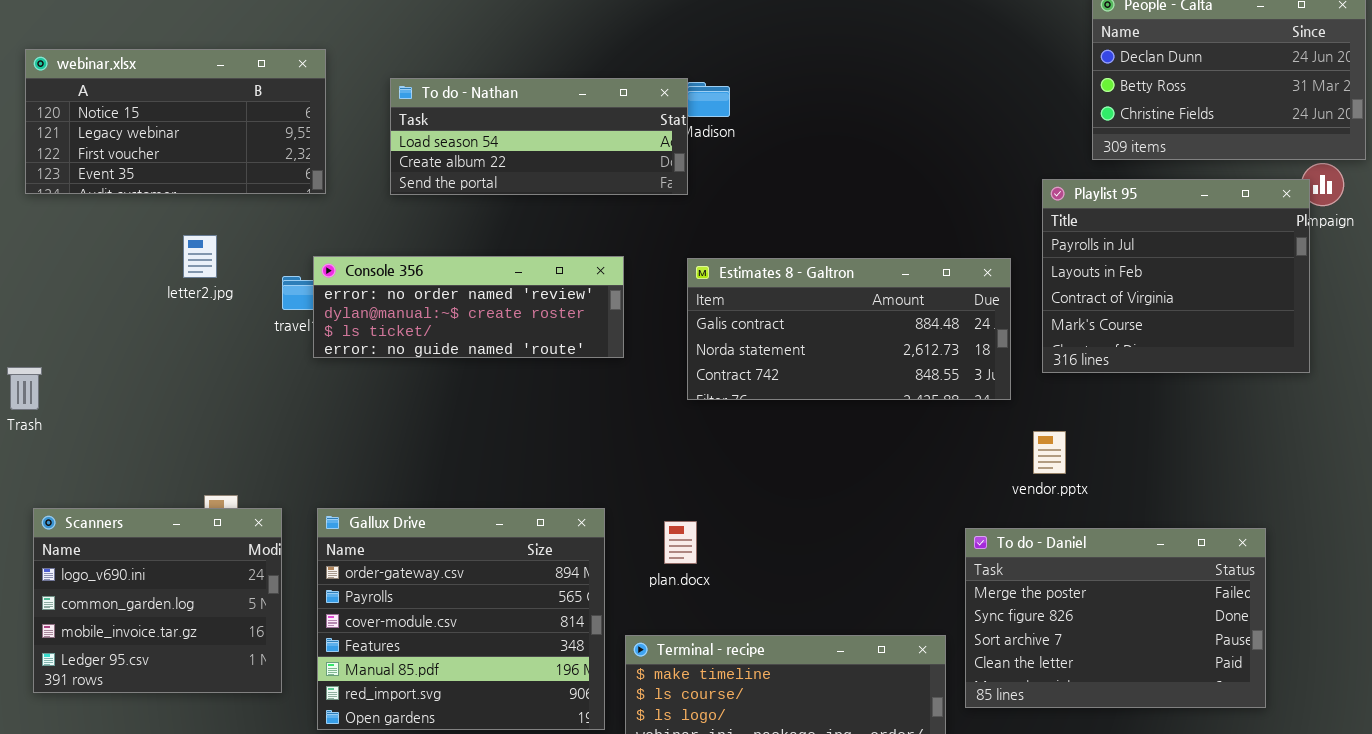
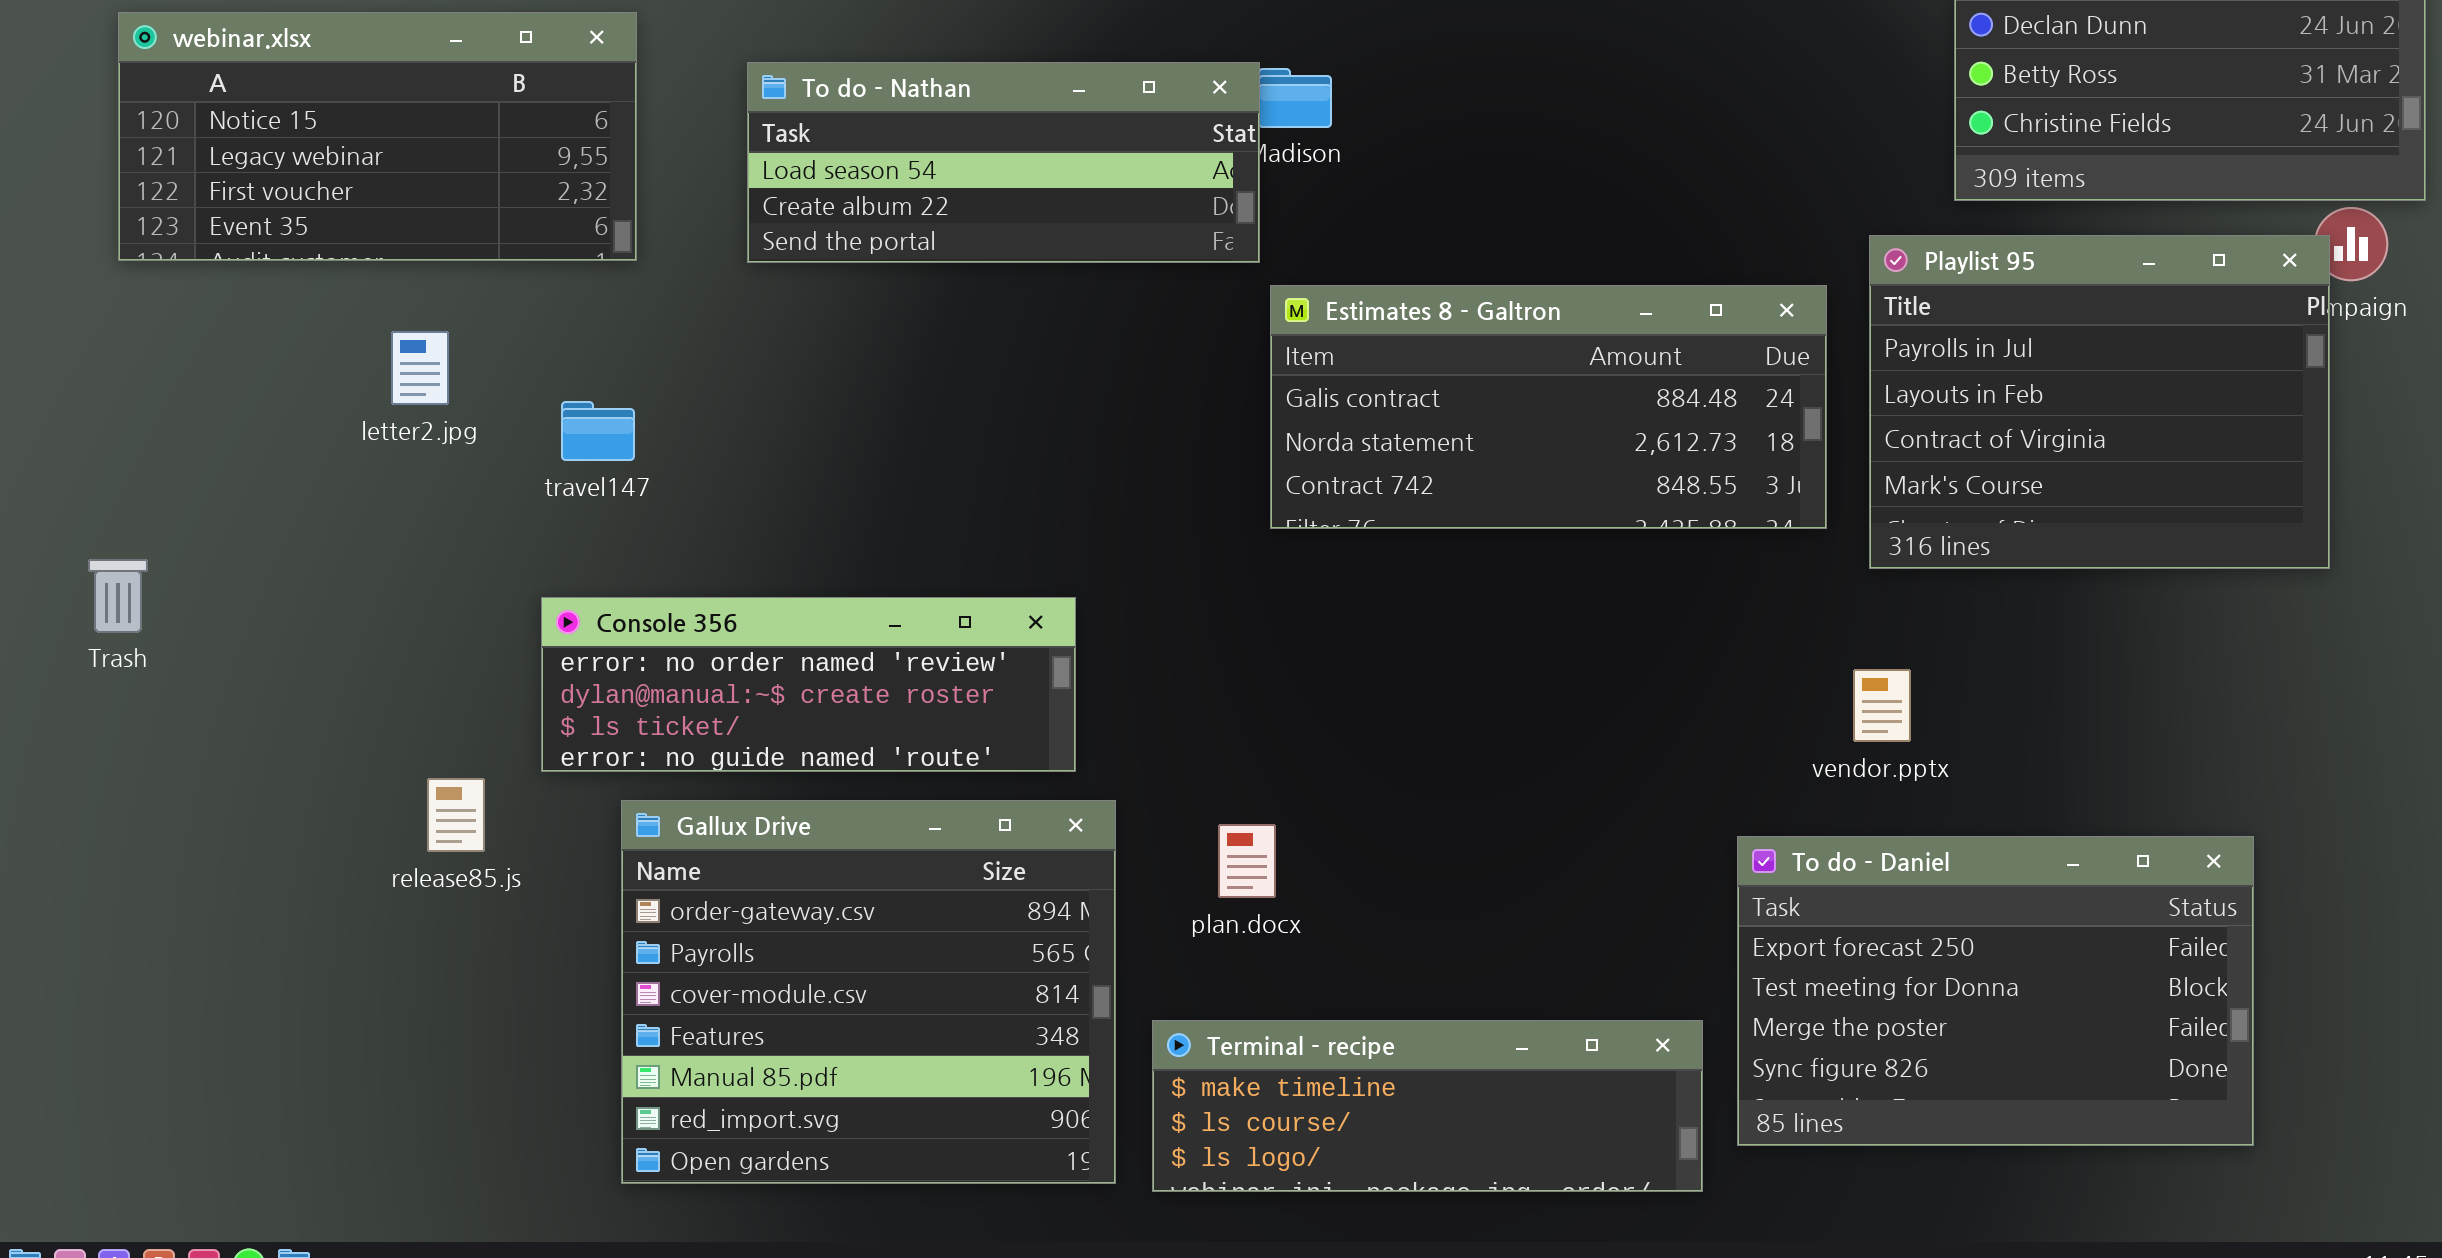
Console 356: [313,256,624,358] -> [541,597,1076,772], moved
Estimates 8 - Galtron: [687,258,1011,400] -> [1270,285,1827,529], moved
Scanners: [33,508,282,693] -> none, closed
To do - Daniel: [965,528,1266,708] -> [1737,836,2254,1146], scrolled up 2 rows

